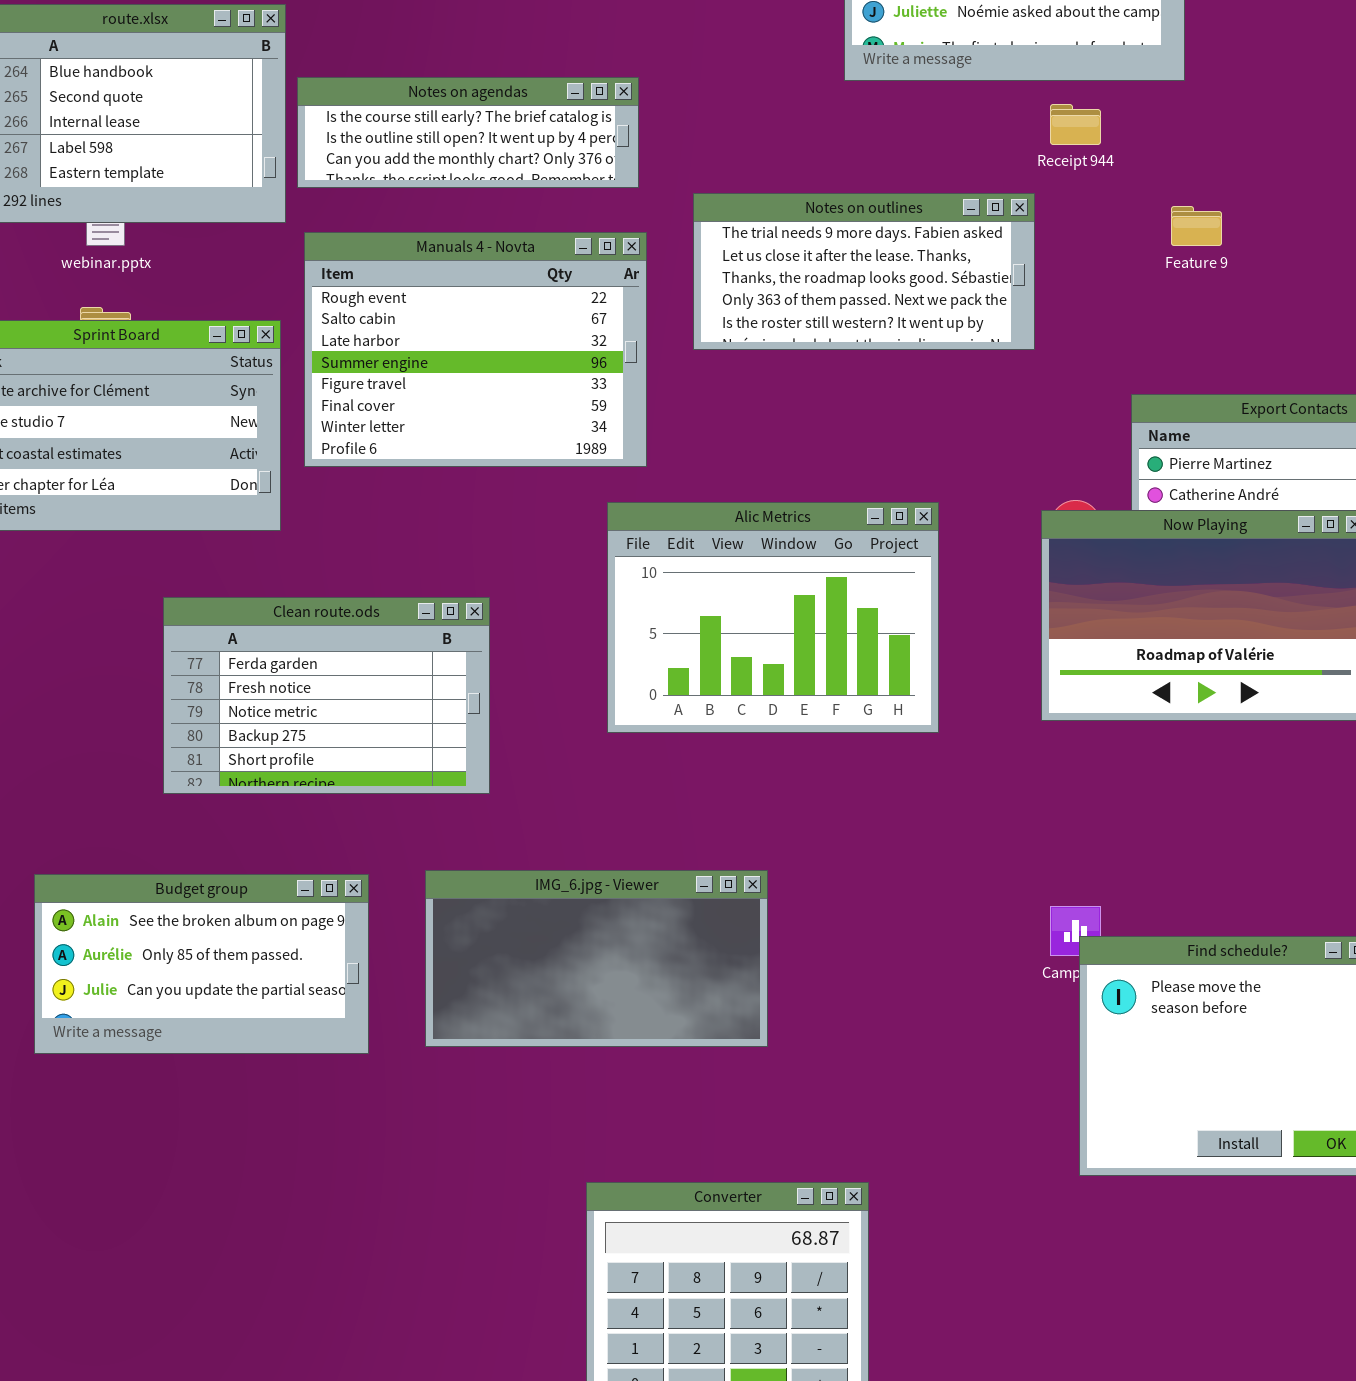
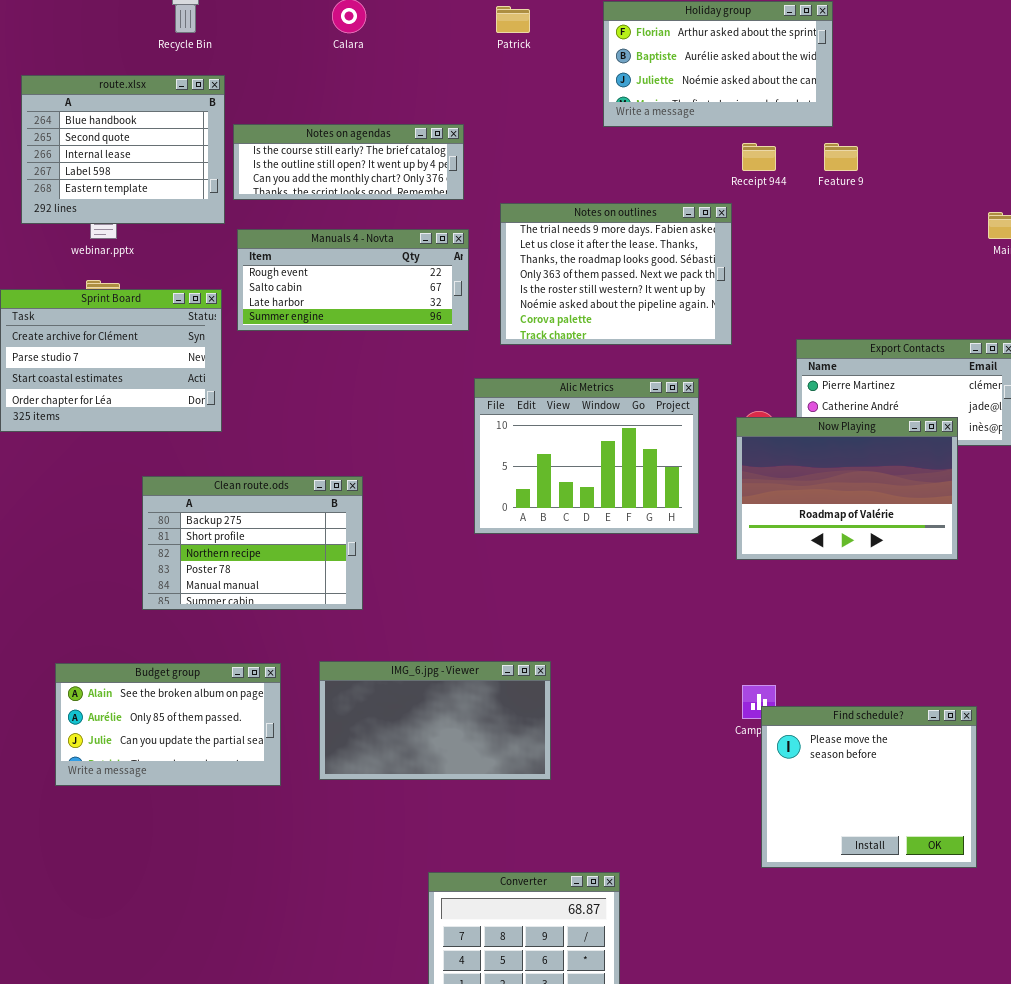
Notes on outlines: [693,193,1035,350] -> [500,203,732,345], resized
Feature 9: [1171,206,1222,246] -> [824,143,858,171], moved
Manuals 4 - Novta: [304,232,647,467] -> [237,229,469,331], resized
Alic Metrics: [607,502,939,733] -> [474,378,699,534], moved
Clean route.ods: [163,597,490,794] -> [142,476,363,610], scrolled down 3 rows

